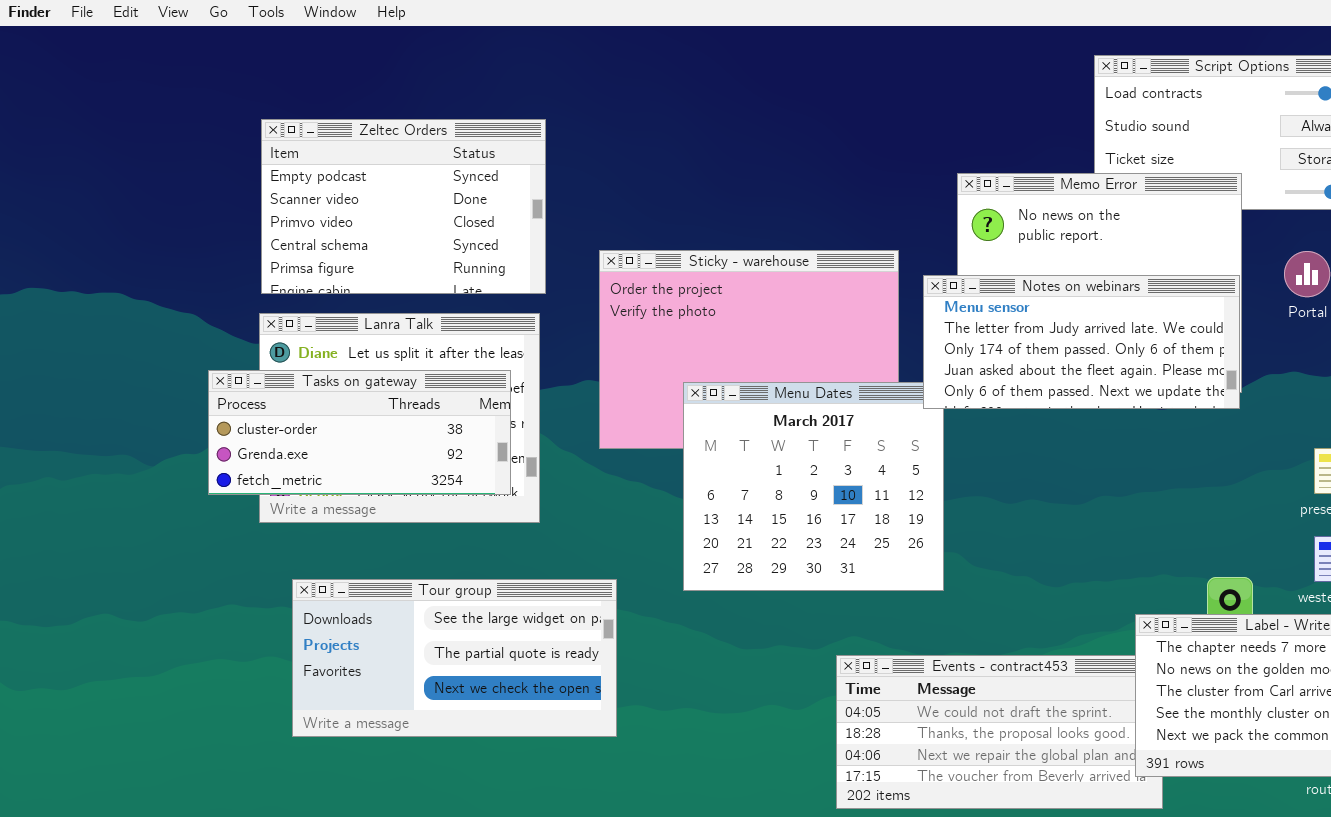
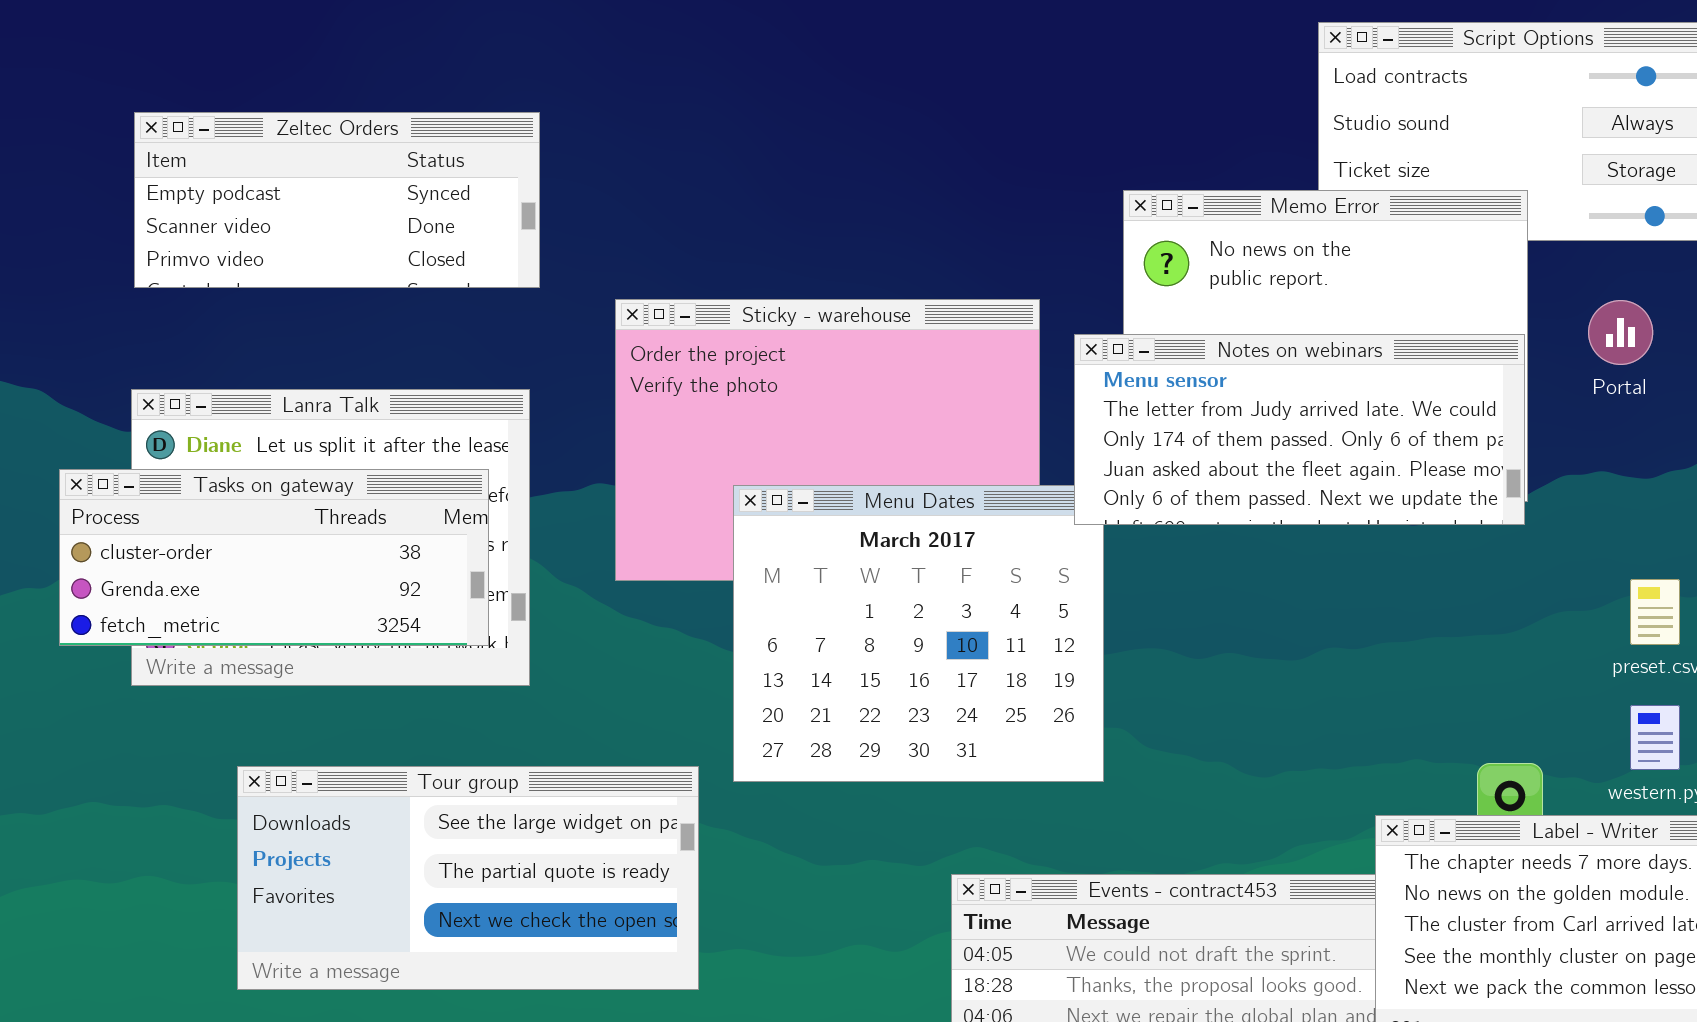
Zeltec Orders: [261,119,546,294] -> [134,112,540,288], resized
Tour group: [292,579,617,737] -> [237,766,699,990], moved

